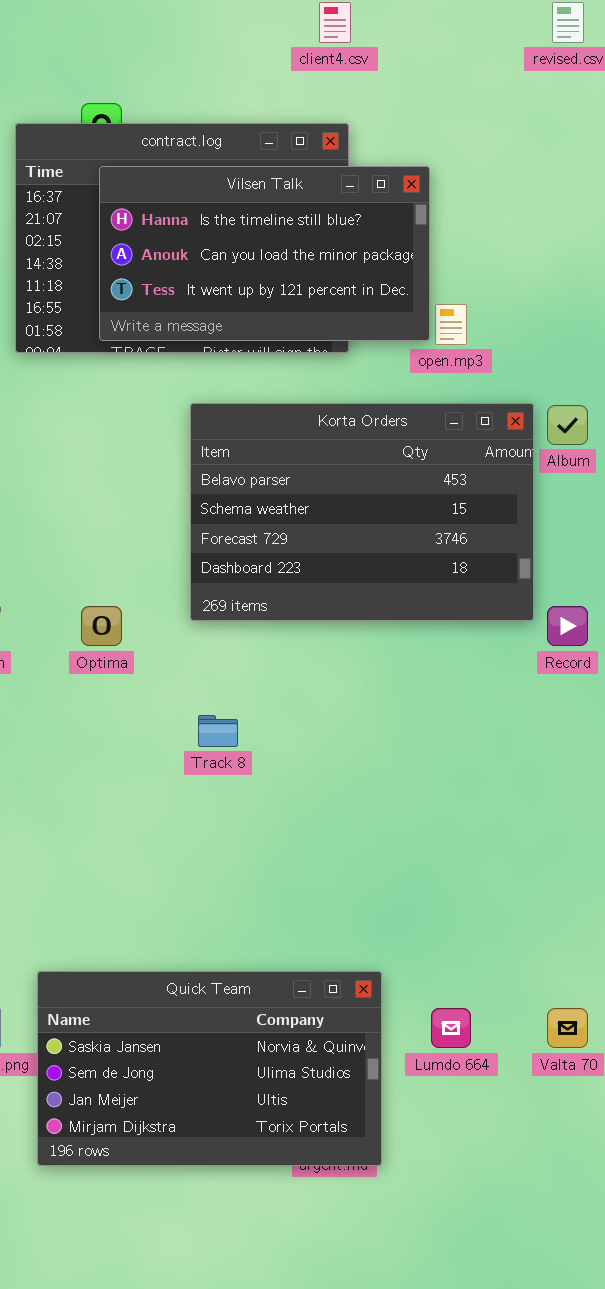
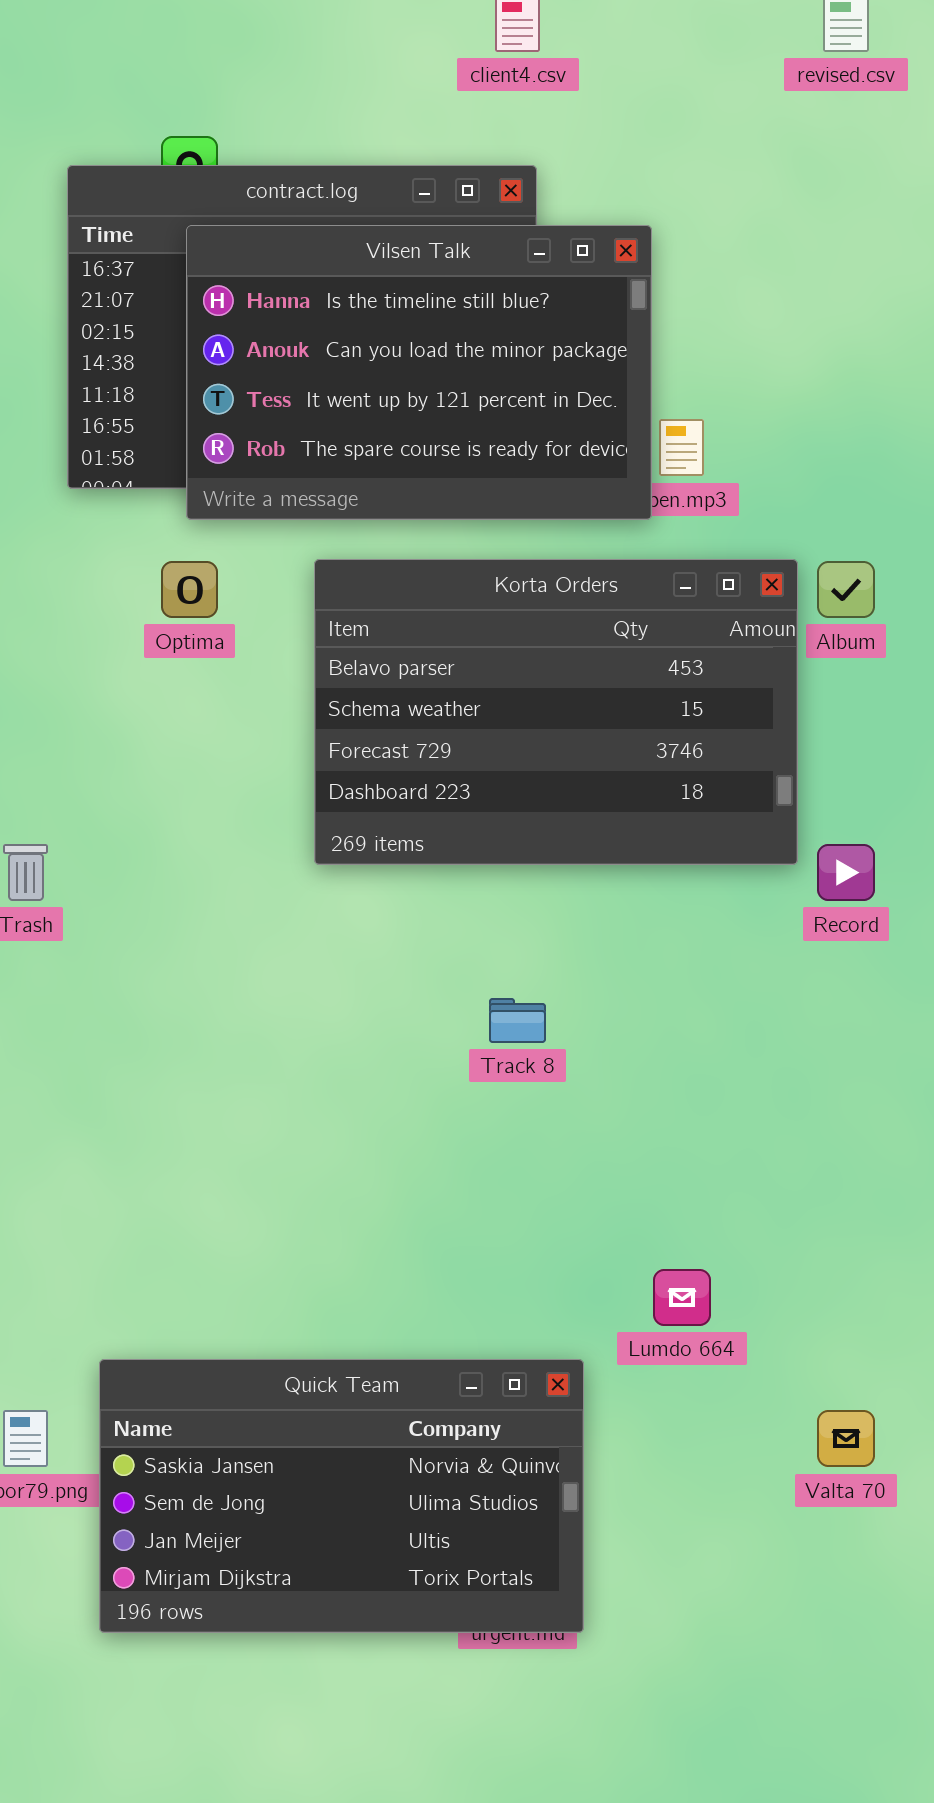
Vilsen Talk: [99,166,430,341] -> [186,225,652,520], resized
Optima: [81,606,122,646] -> [161,561,218,618], moved
Track 8: [198,715,238,747] -> [489,998,546,1043], moved
Lumdo 664: [431,1008,471,1048] -> [653,1269,711,1326], moved

